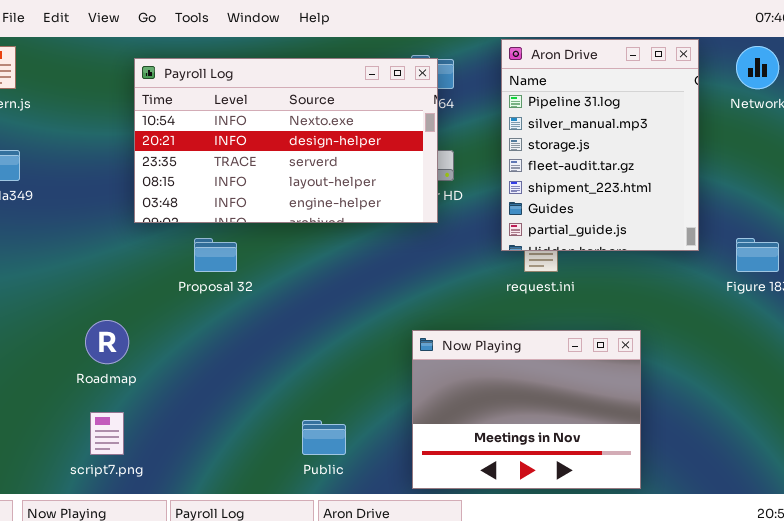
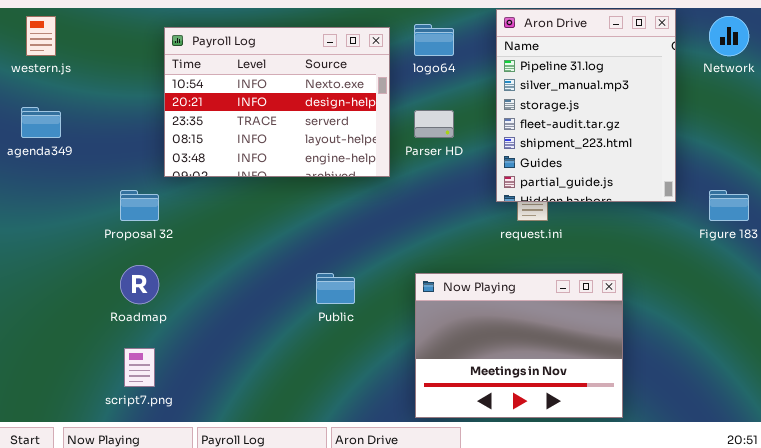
Payroll Log: [134,58,438,223] -> [164,27,390,177], resized
Proposal 32: [194,238,237,272] -> [120,190,159,221], moved
Public: [302,420,346,455] -> [316,273,355,304], moved

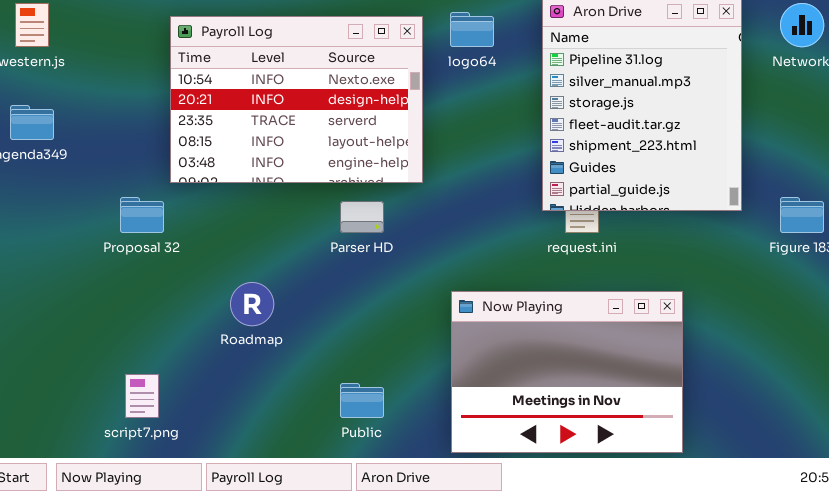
Parser HD: [414,110,454,138] -> [340,201,384,233], moved
Roadmap: [120,265,159,304] -> [230,282,274,326], moved
Public: [316,273,355,304] -> [340,383,384,418], moved

